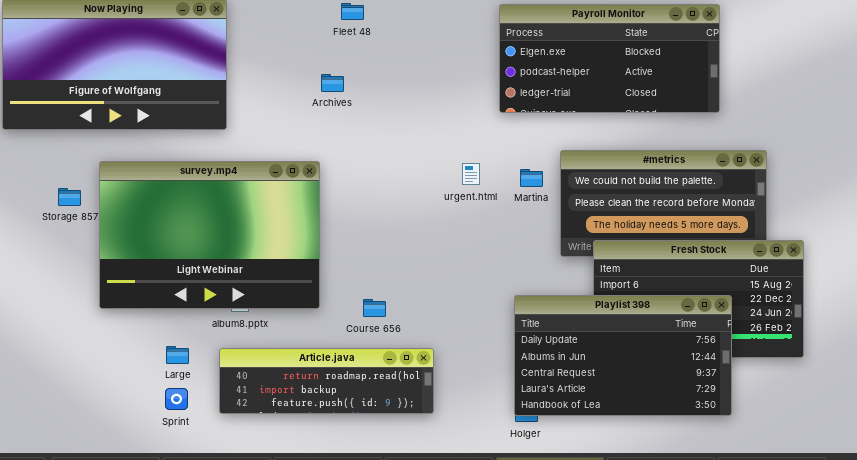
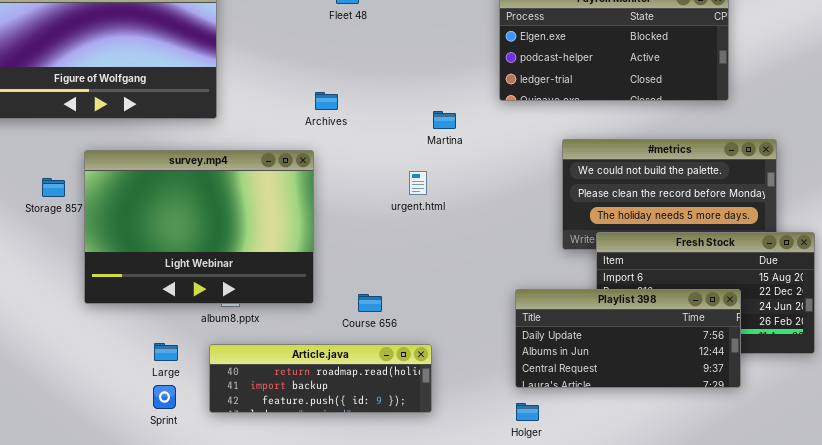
Archives: [321,74,344,92] -> [315,92,338,110], moved
urgent.html: [462,163,480,185] -> [409,171,427,195], moved
Martina: [520,169,543,187] -> [433,111,456,129], moved
Playlist 398: [514,295,732,416] -> [515,289,741,388], resized

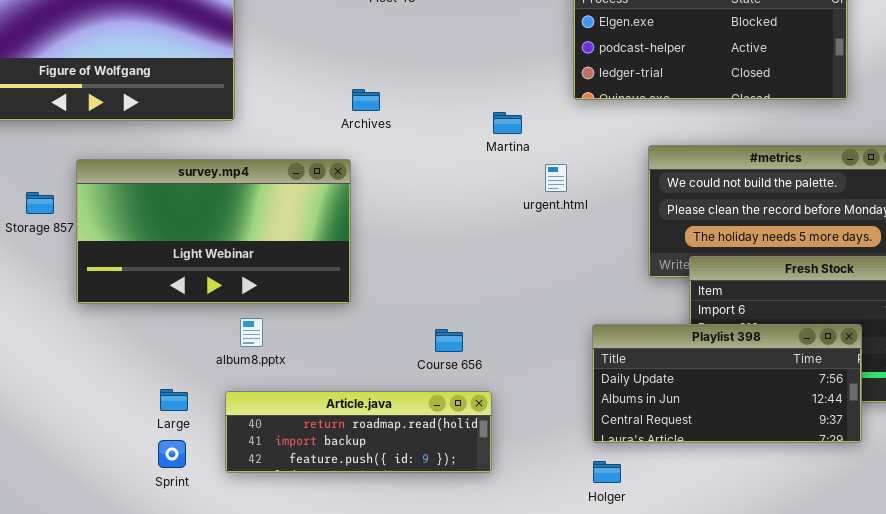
survey.mp4: [84,150,314,304] -> [76,159,351,304], resized
urgent.html: [409,171,427,195] -> [545,164,567,192], moved
Course 656: [358,294,382,312] -> [435,329,463,352], moved

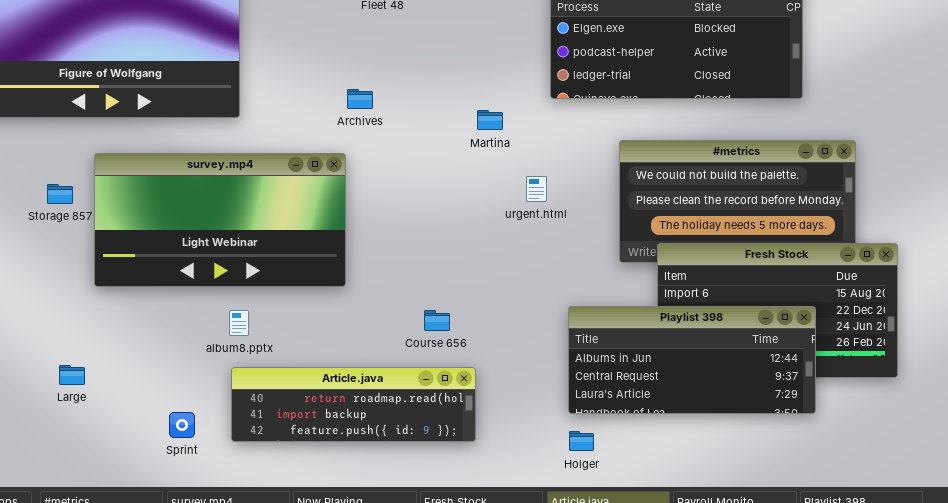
urgent.html: [545,164,567,192] -> [526,176,547,202], moved
album8.pptx: [240,318,263,347] -> [229,310,249,336], moved
Playlist 398: [592,324,862,443] -> [568,306,816,414], scrolled down 1 row
Large: [160,389,188,411] -> [59,365,85,385], moved

